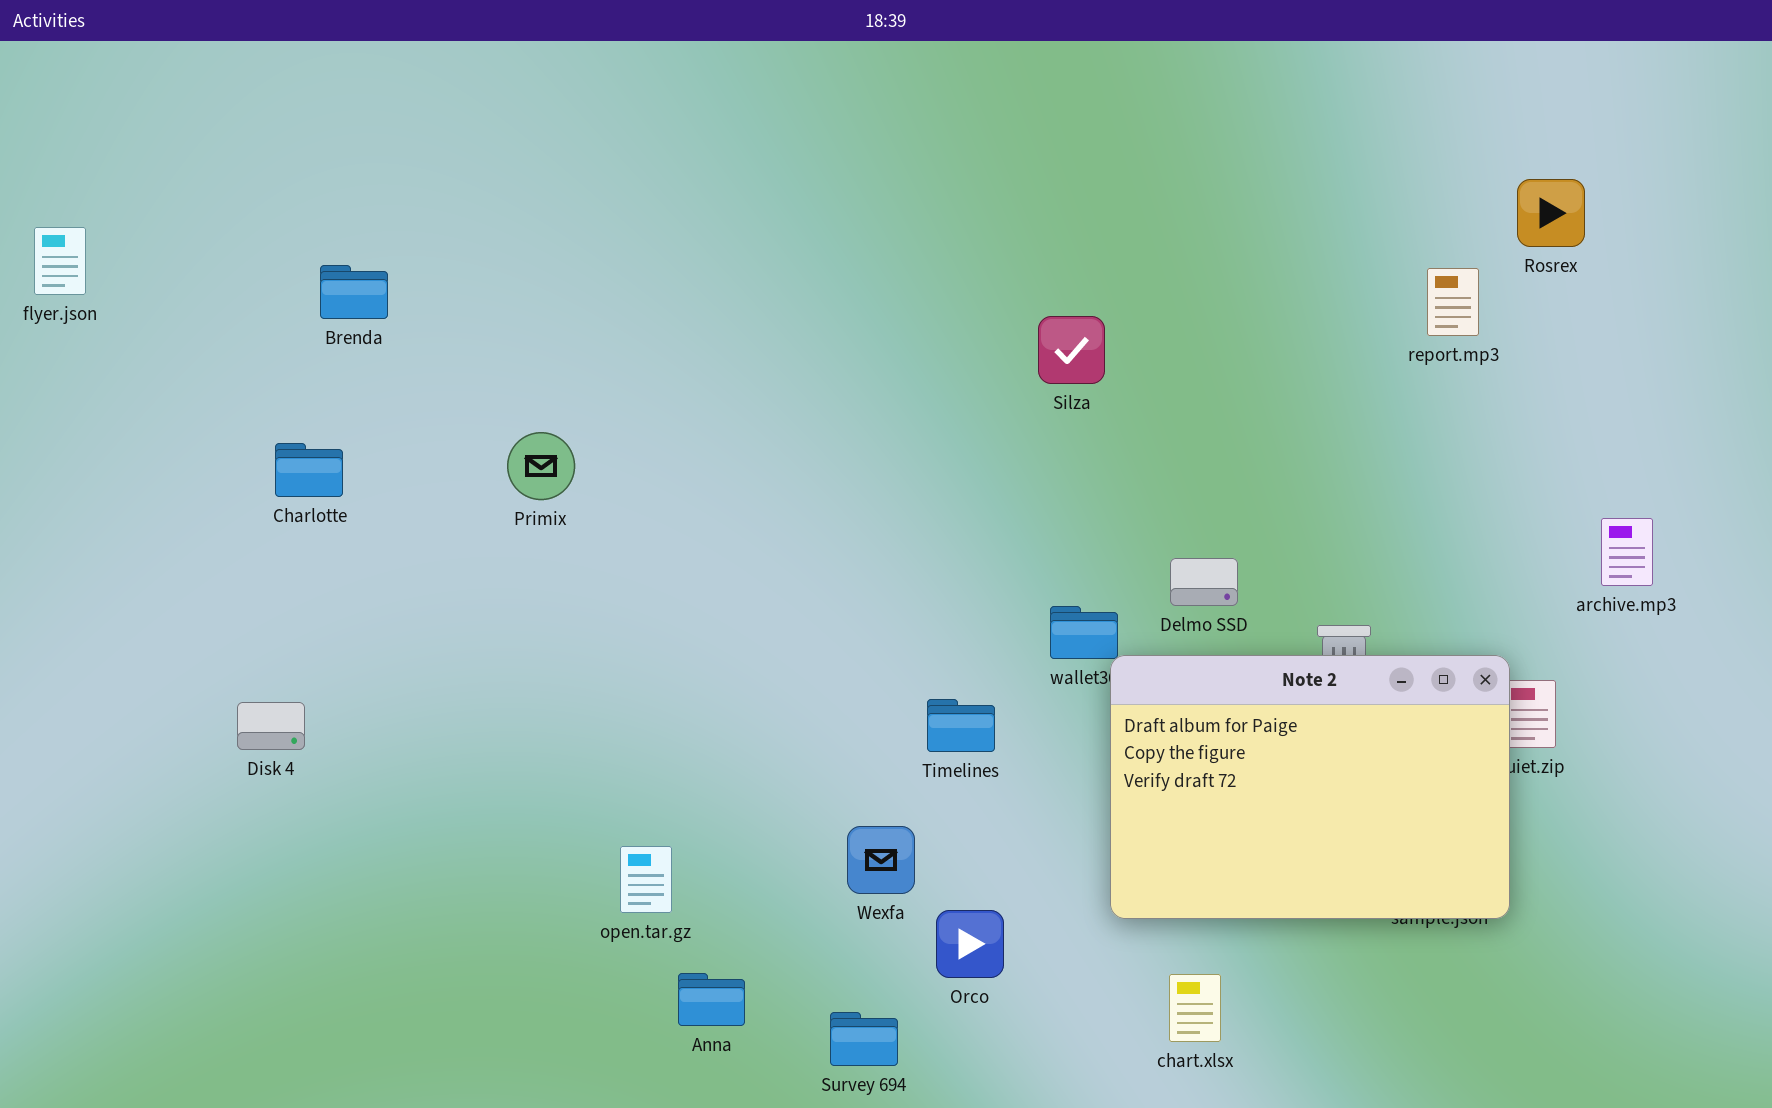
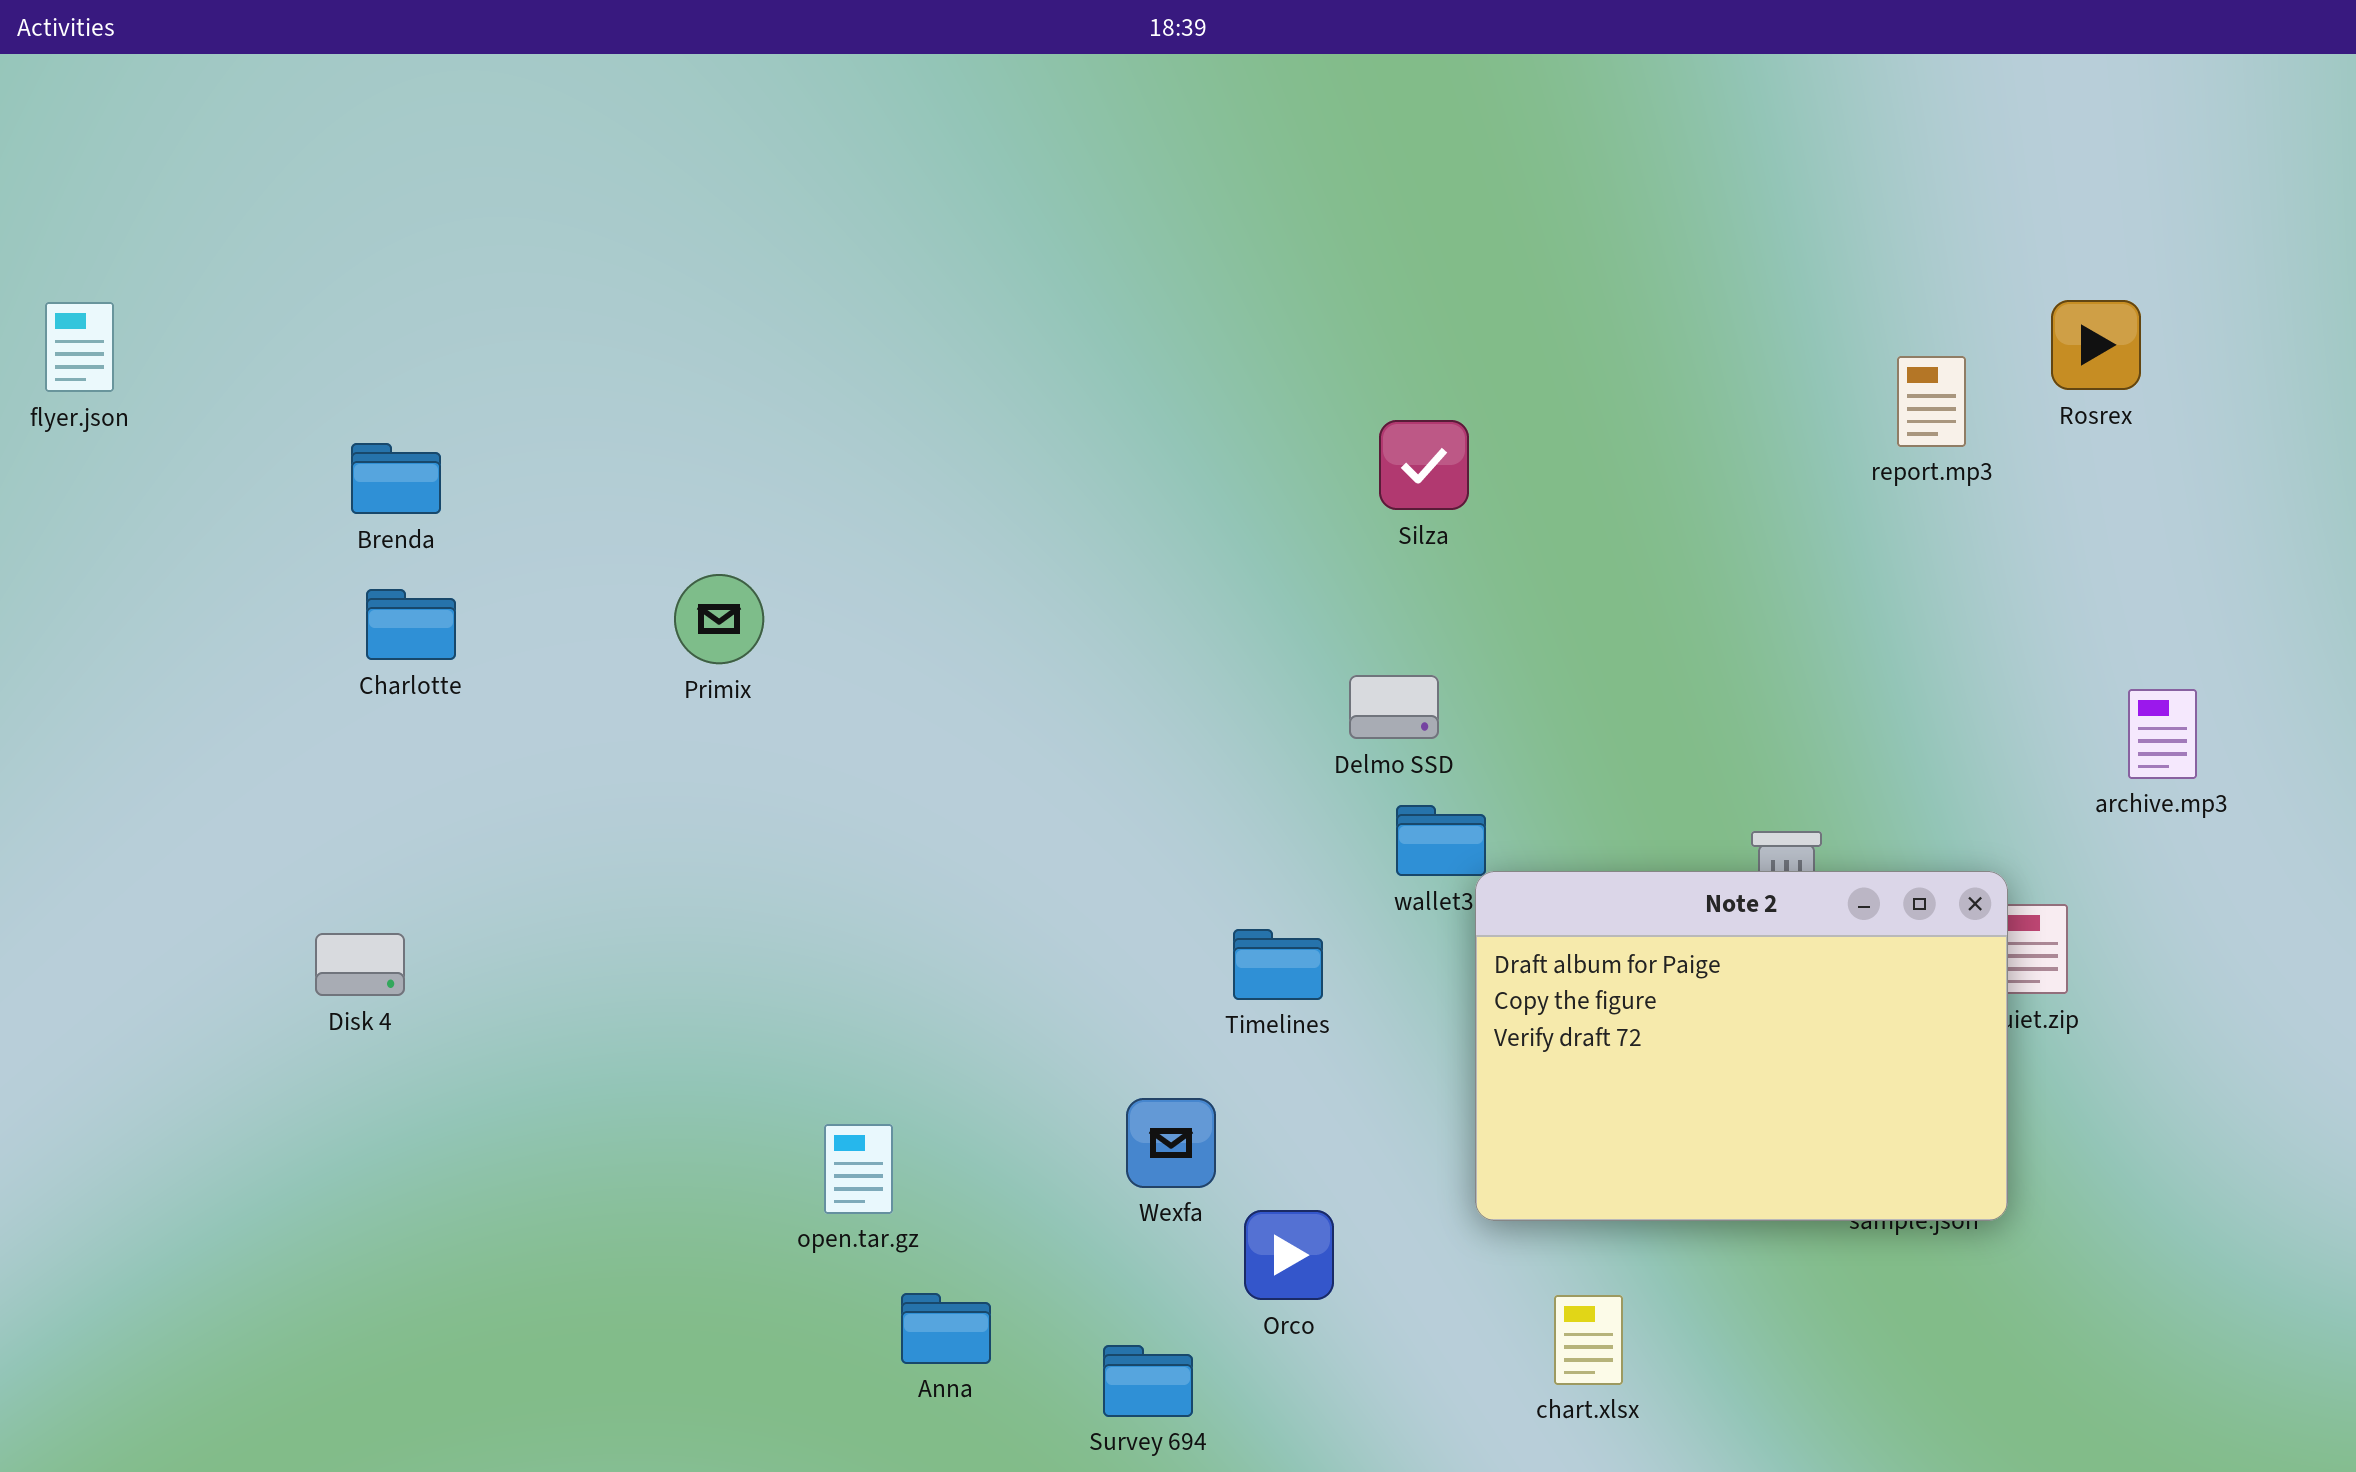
Rosrex: [1517,179,1585,247] -> [2051,300,2141,390], moved
Brenda: [320,265,388,319] -> [351,443,441,514], moved
Delmo SSD: [1170,558,1238,606] -> [1349,675,1439,739], moved

